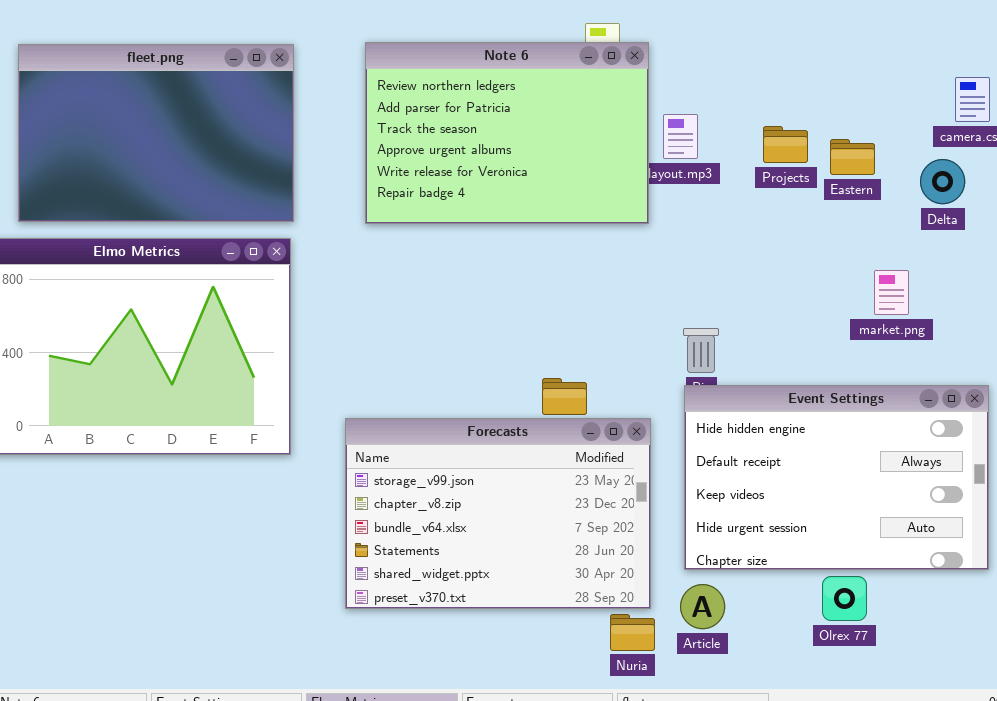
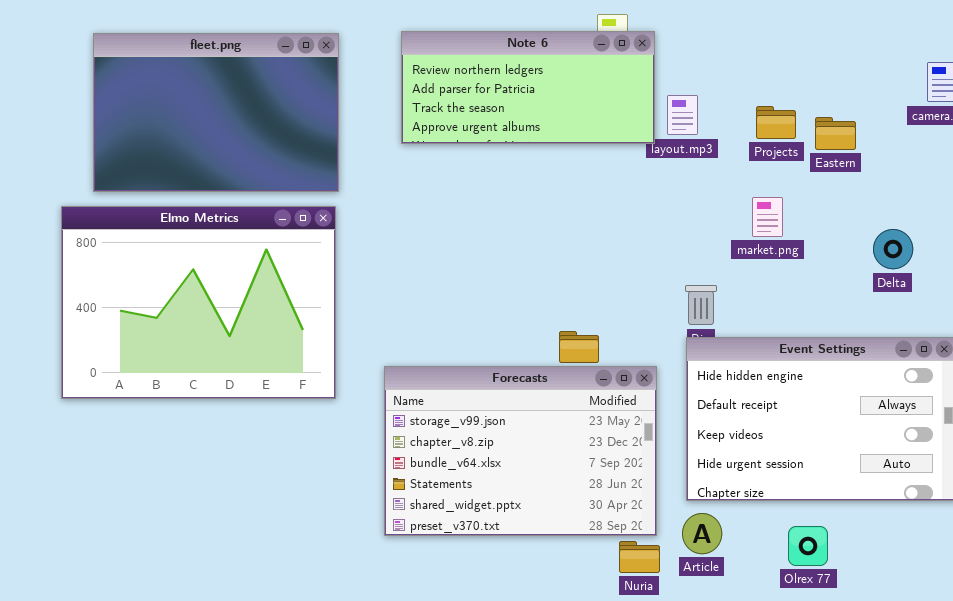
Note 6: [365,42,649,224] -> [401,31,655,144], resized
Delta: [920,159,965,204] -> [873,229,913,269], moved
market.png: [874,270,909,315] -> [752,197,783,237], moved
Olrex 77: [822,576,867,621] -> [788,526,828,566], moved

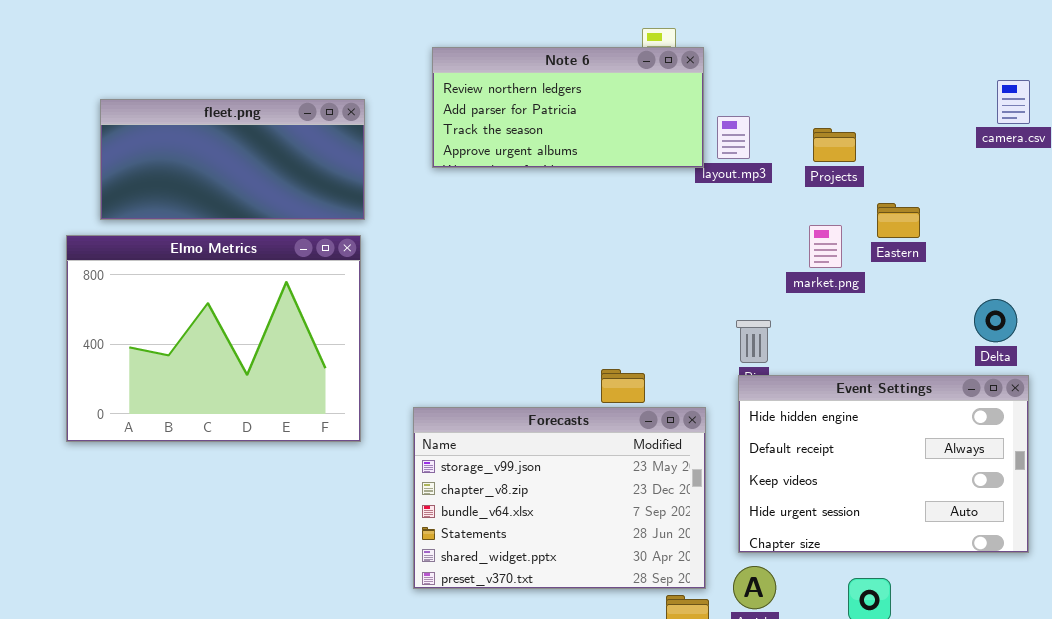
fleet.png: [93,33,339,192] -> [100,99,365,220], resized
Eastern: [815,117,856,150] -> [877,203,920,238], moved
Delta: [873,229,913,269] -> [974,299,1017,342], moved

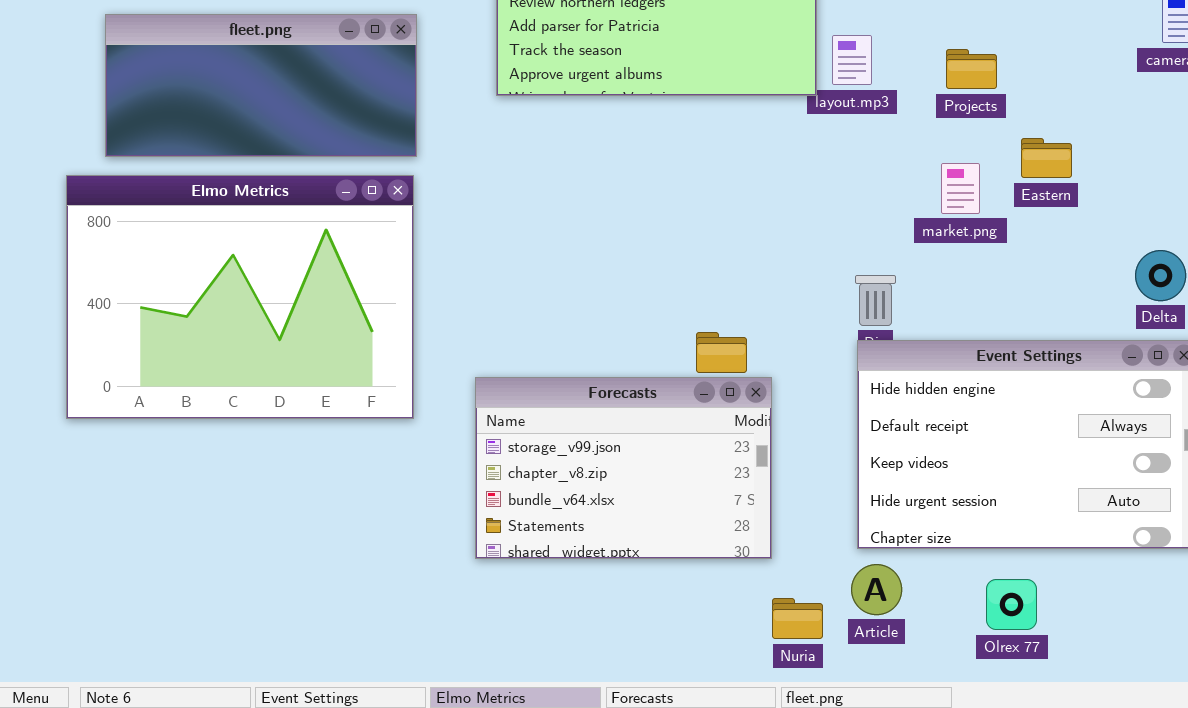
Forecasts: [413,407,706,589] -> [475,377,772,559], resized

